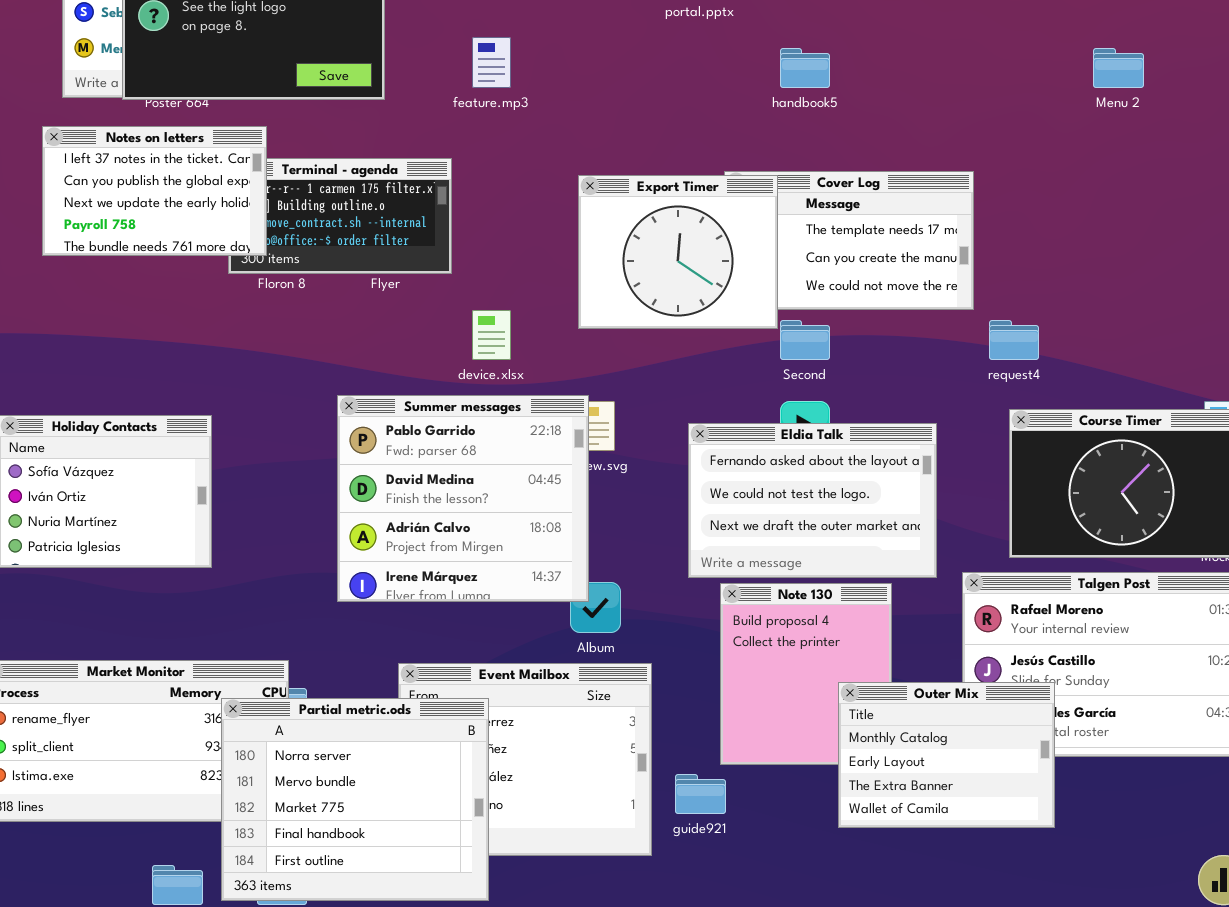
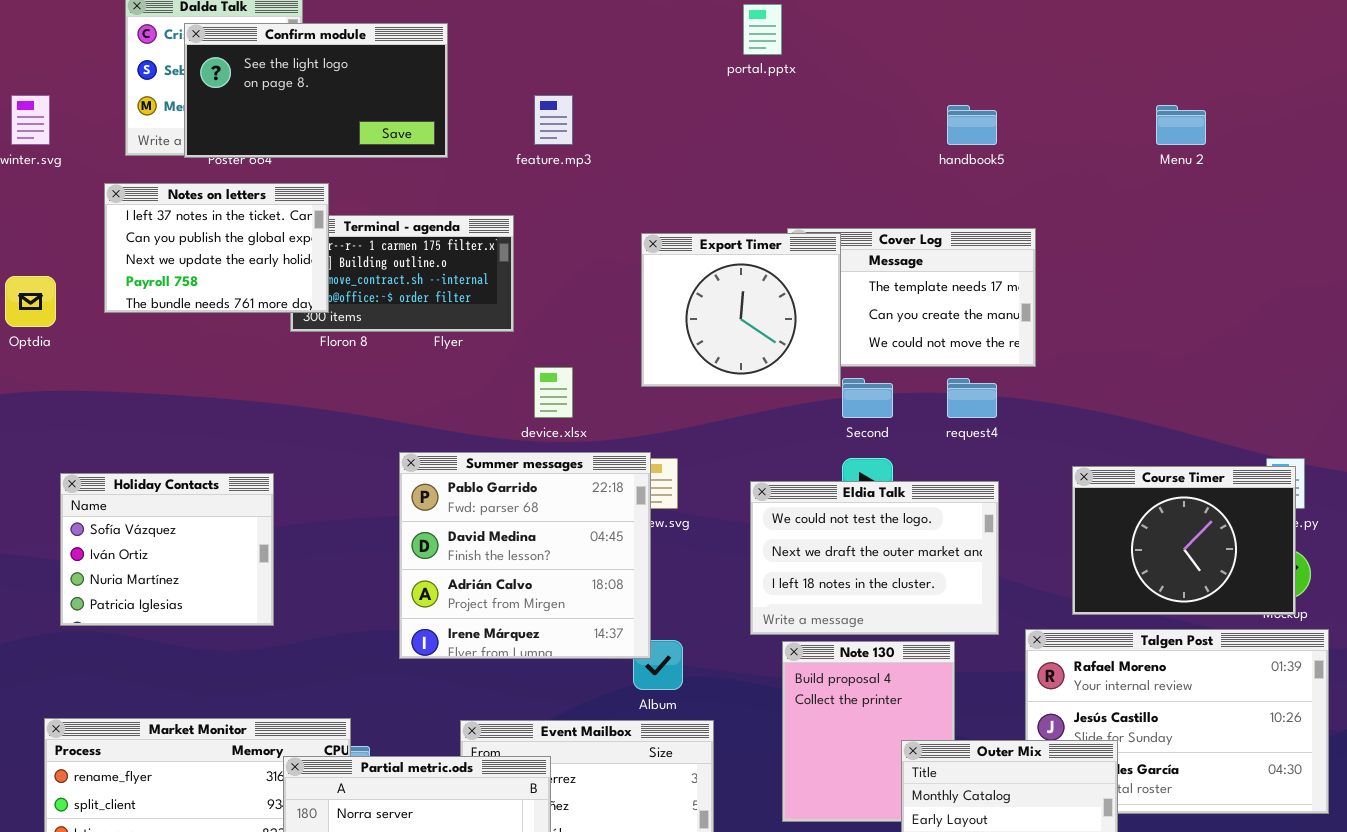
handbook5: [780,48,830,88] -> [947,105,997,145], moved
request4: [989,320,1039,360] -> [947,378,997,418], moved
Eldia Talk: [688,423,937,578] -> [750,481,999,635], scrolled down 1 row

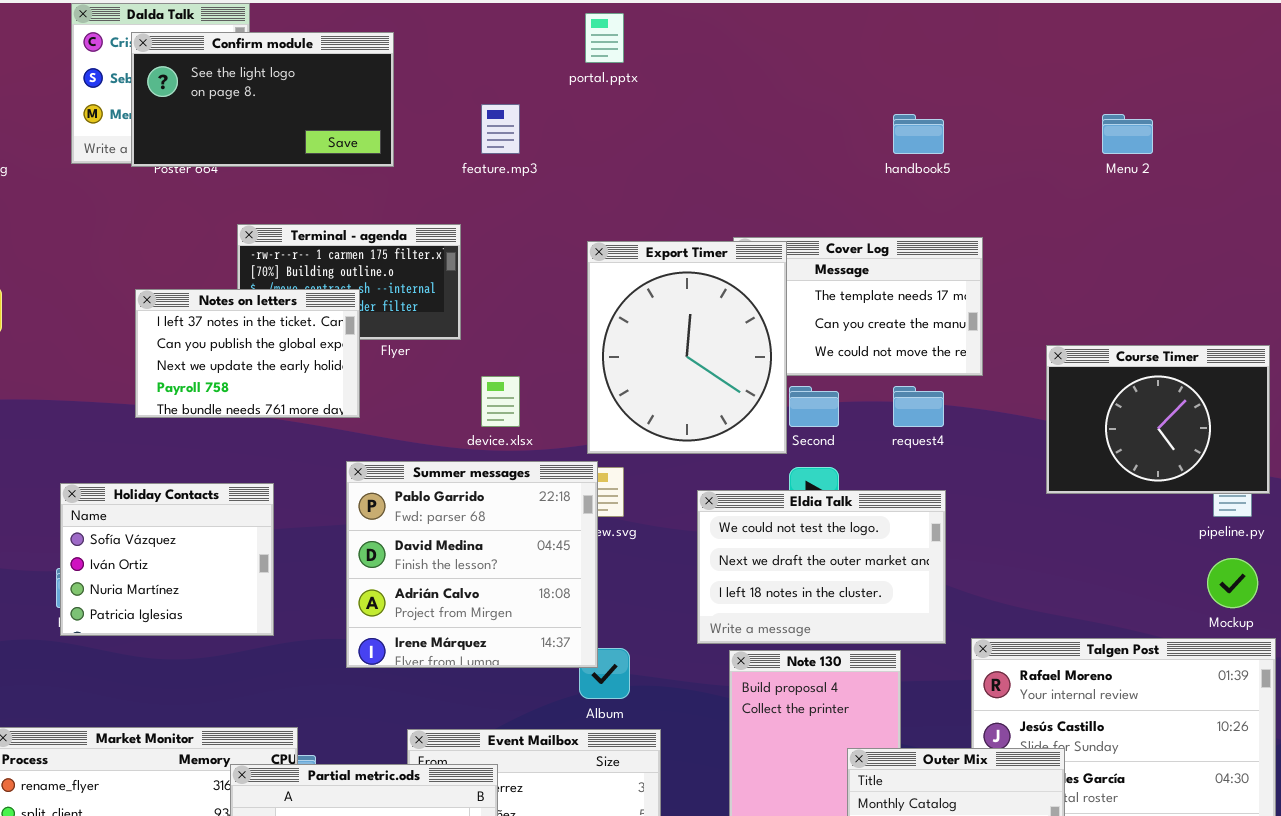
portal.pptx: [743,4,782,55] -> [585,13,624,63], moved
Notes on letters: [104,183,329,313] -> [135,289,360,418], moved
Export Timer: [641,233,841,387] -> [587,241,787,454], resized
Course Timer: [1072,466,1296,615] -> [1046,345,1270,494], moved
Holiday Contacts: [60,473,274,626] -> [60,483,274,636], moved

